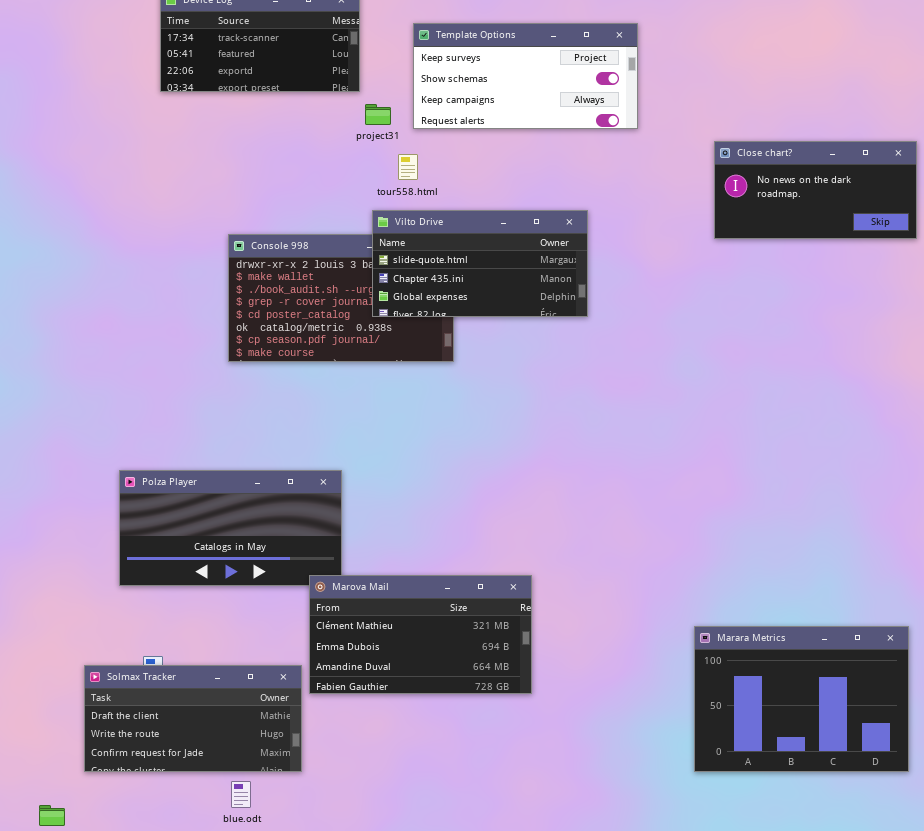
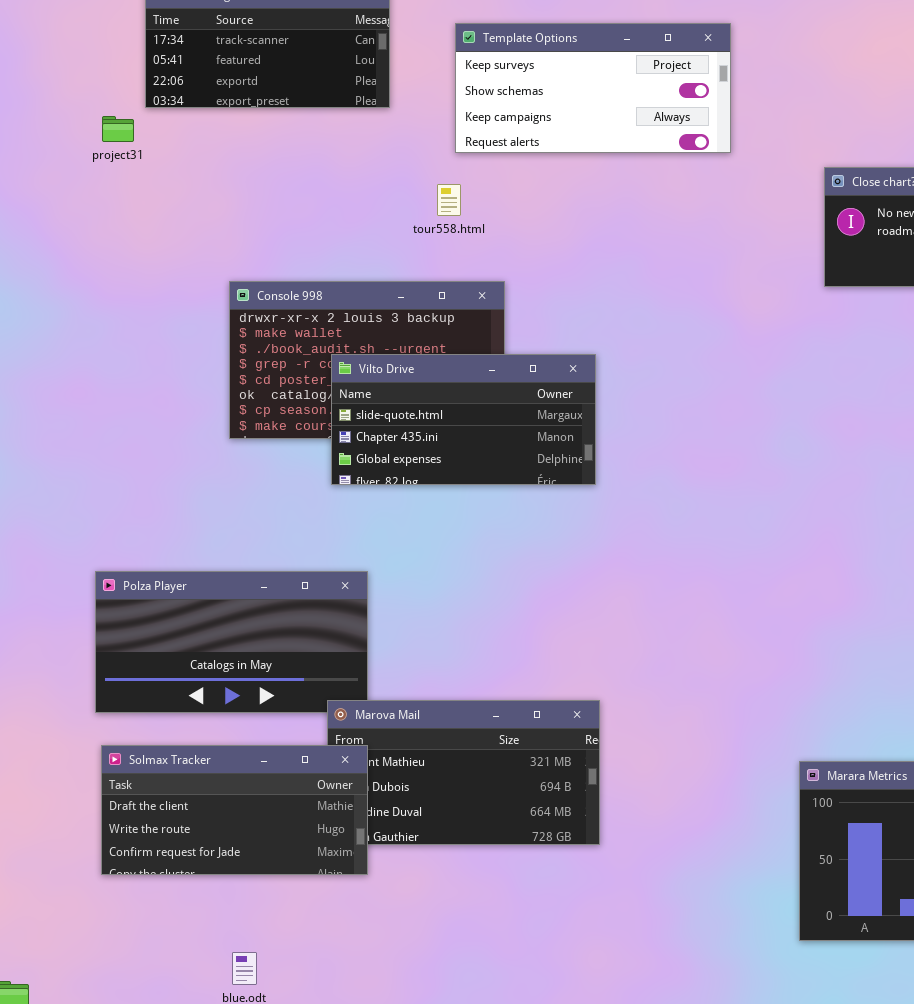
project31: [365,104,391,125] -> [102,116,134,142], moved
Vilto Drive: [372,210,588,317] -> [331,354,596,485], moved
Solmax Tracker: [84,665,302,772] -> [101,745,368,875], moved

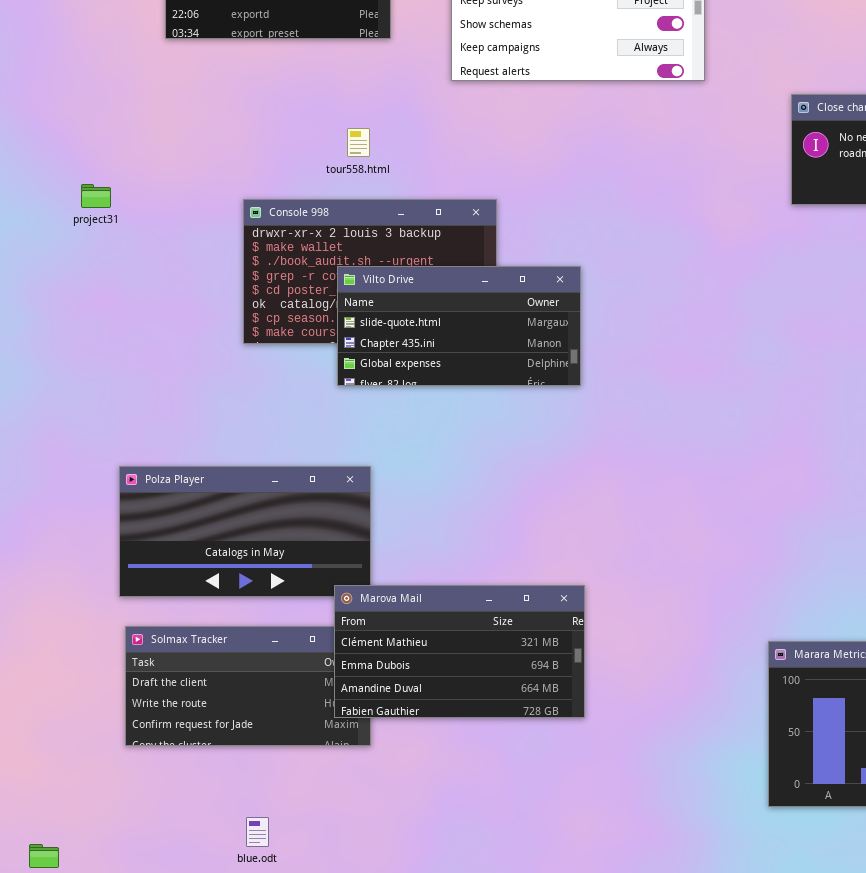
project31: [102,116,134,142] -> [81,184,111,208], moved
tour558.html: [437,184,461,216] -> [347,128,370,157], moved
Marova Mail: [327,700,600,845] -> [334,585,585,718], raised

